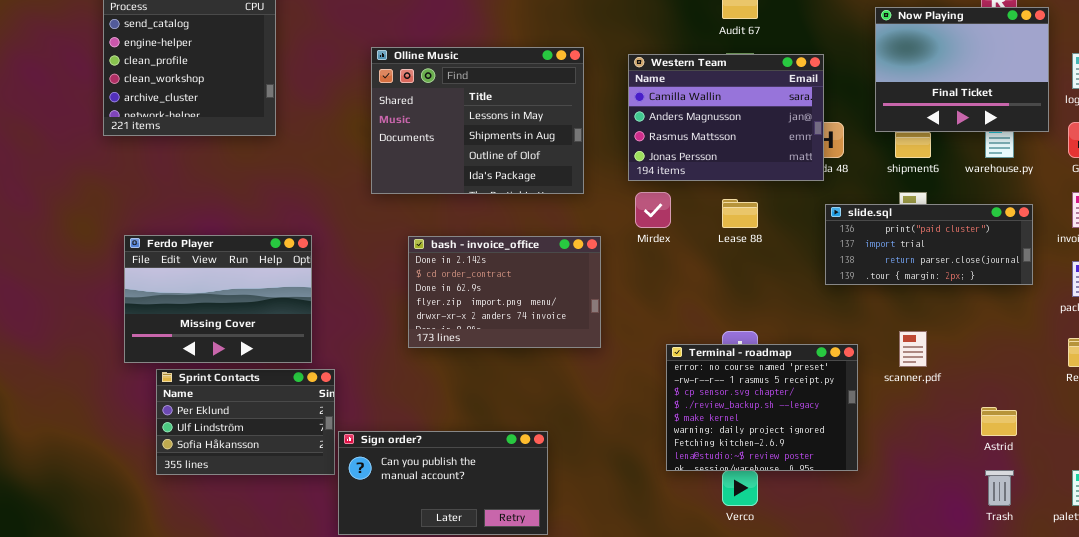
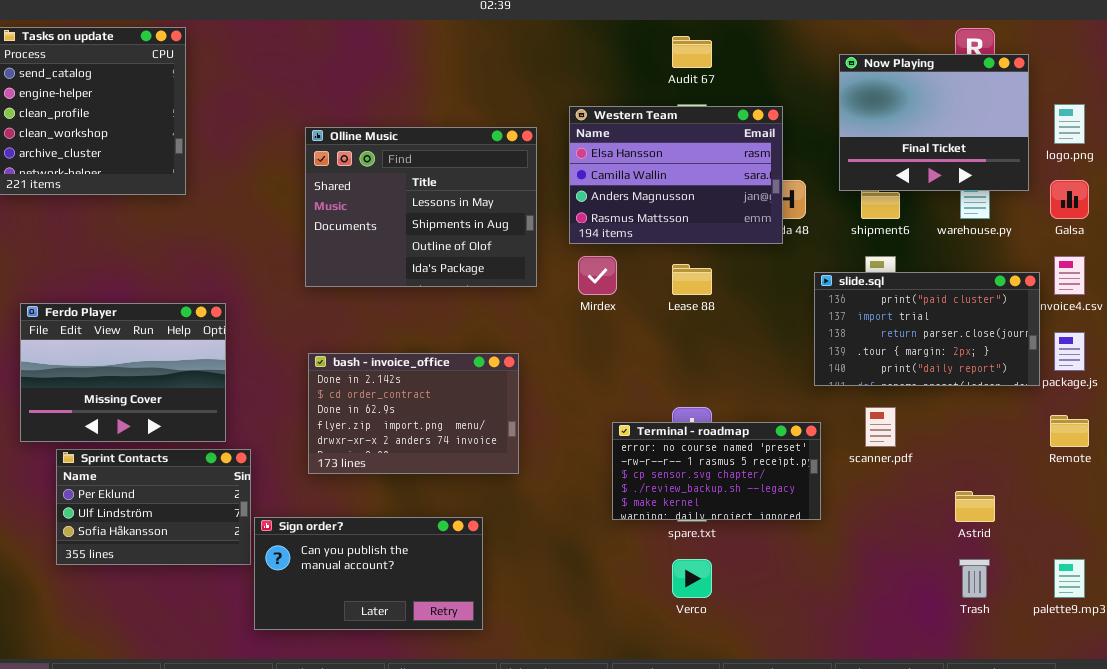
Olline Music: [371,47,584,194] -> [305,127,537,287], moved
Western Team: [628,54,824,181] -> [569,106,783,244], scrolled up 1 row
slide.sql: [825,204,1033,285] -> [814,272,1040,386], moved, resized
bash - invoice_office: [408,236,601,348] -> [308,353,519,474], moved
Terminal - roadmap: [666,344,858,471] -> [612,422,821,520], resized

